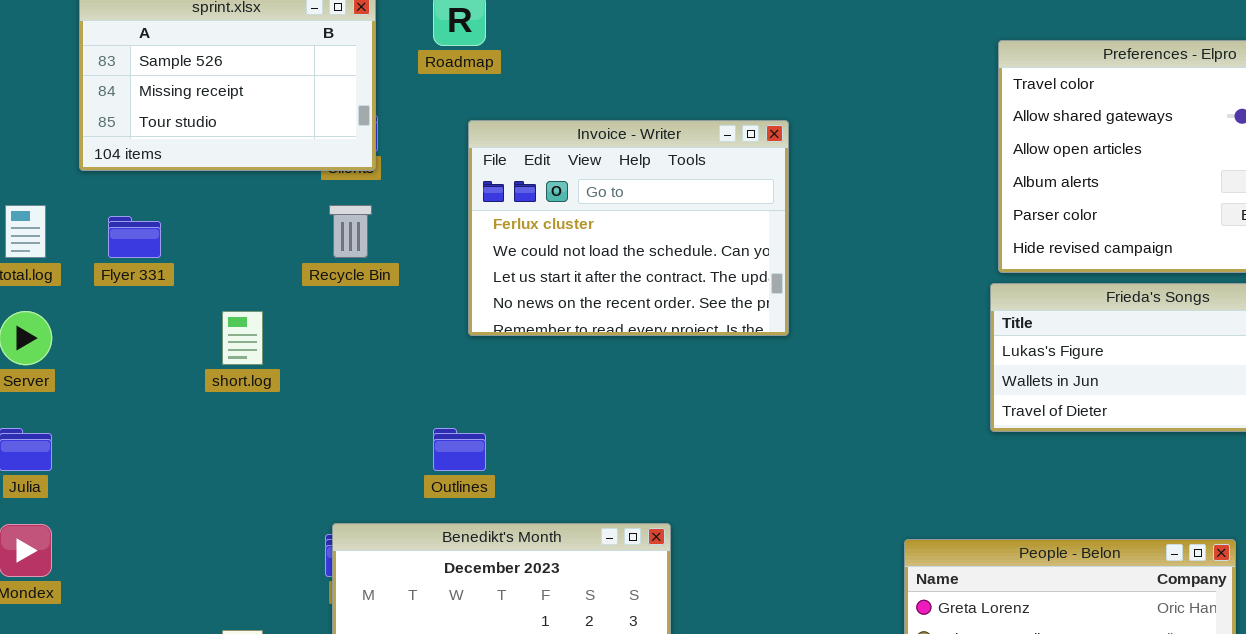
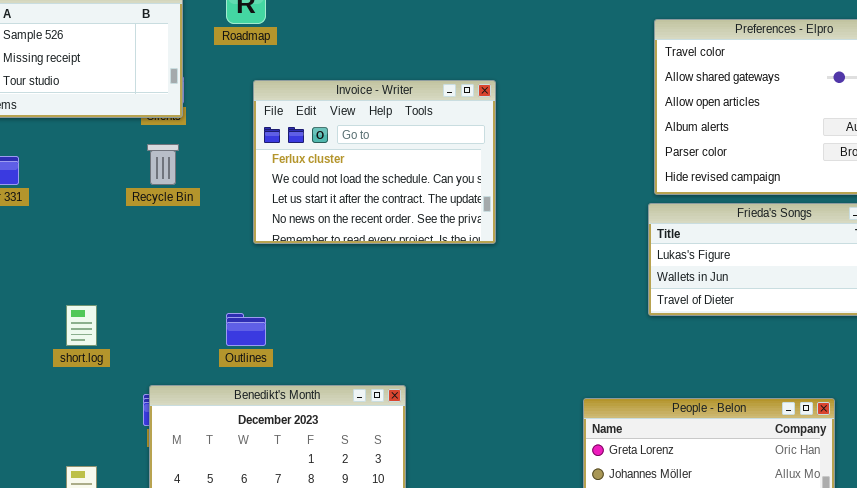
short.log: [222,311,263,365] -> [66,305,97,346], moved

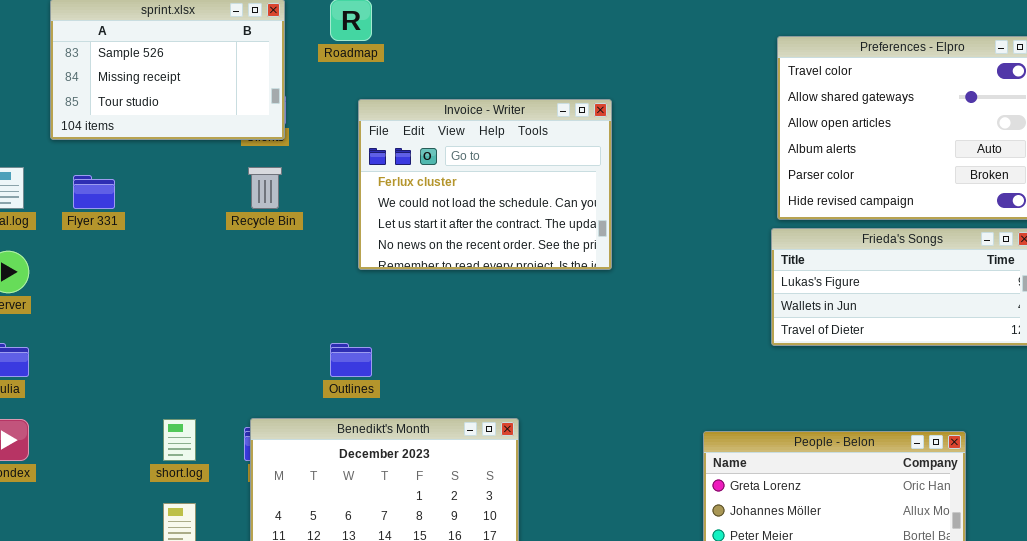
short.log: [66,305,97,346] -> [163,419,196,461], moved

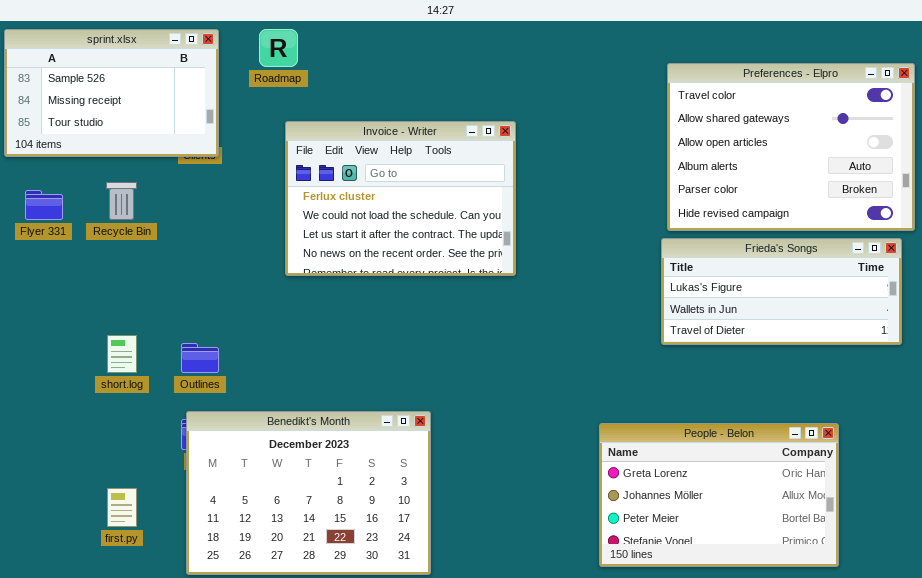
Recycle Bin: [248,167,282,209] -> [106,182,137,220], moved
Outlines: [330,343,372,377] -> [181,343,219,373], moved
short.log: [163,419,196,461] -> [107,335,137,373], moved

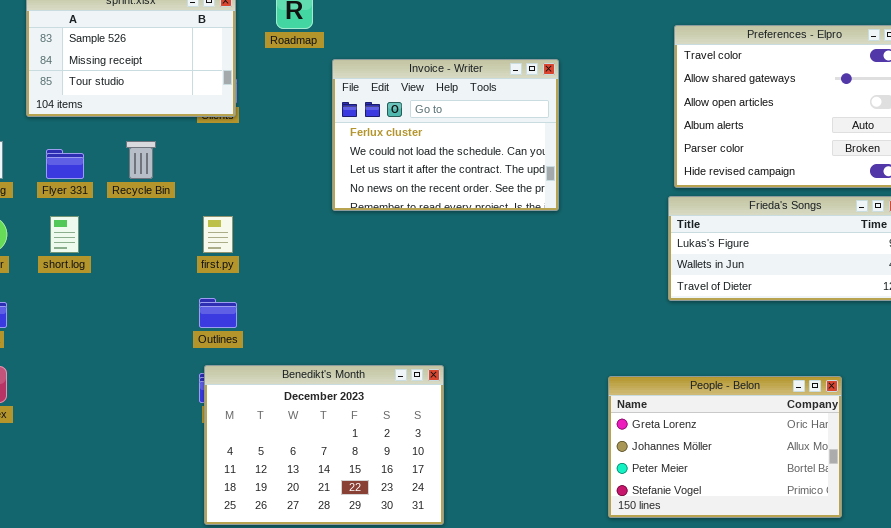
Invoice - Writer: [285,121,516,276] -> [332,59,559,211], moved
short.log: [107,335,137,373] -> [50,216,79,253], moved
first.py: [107,488,137,527] -> [203,216,233,253], moved

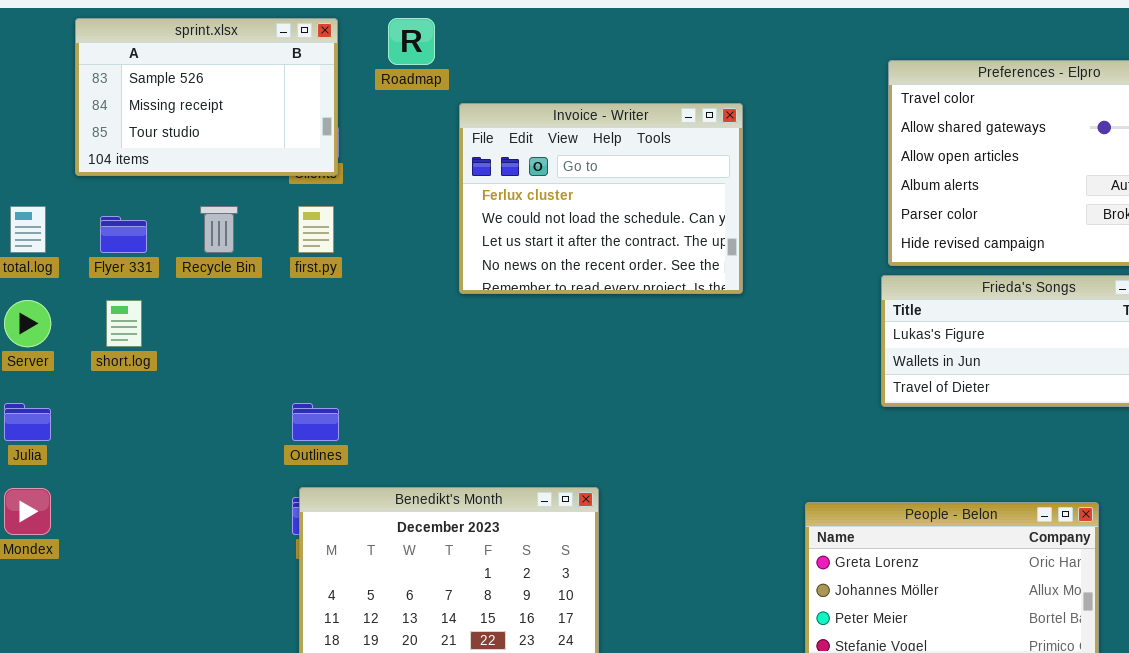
first.py: [203,216,233,253] -> [298,206,334,253], moved

